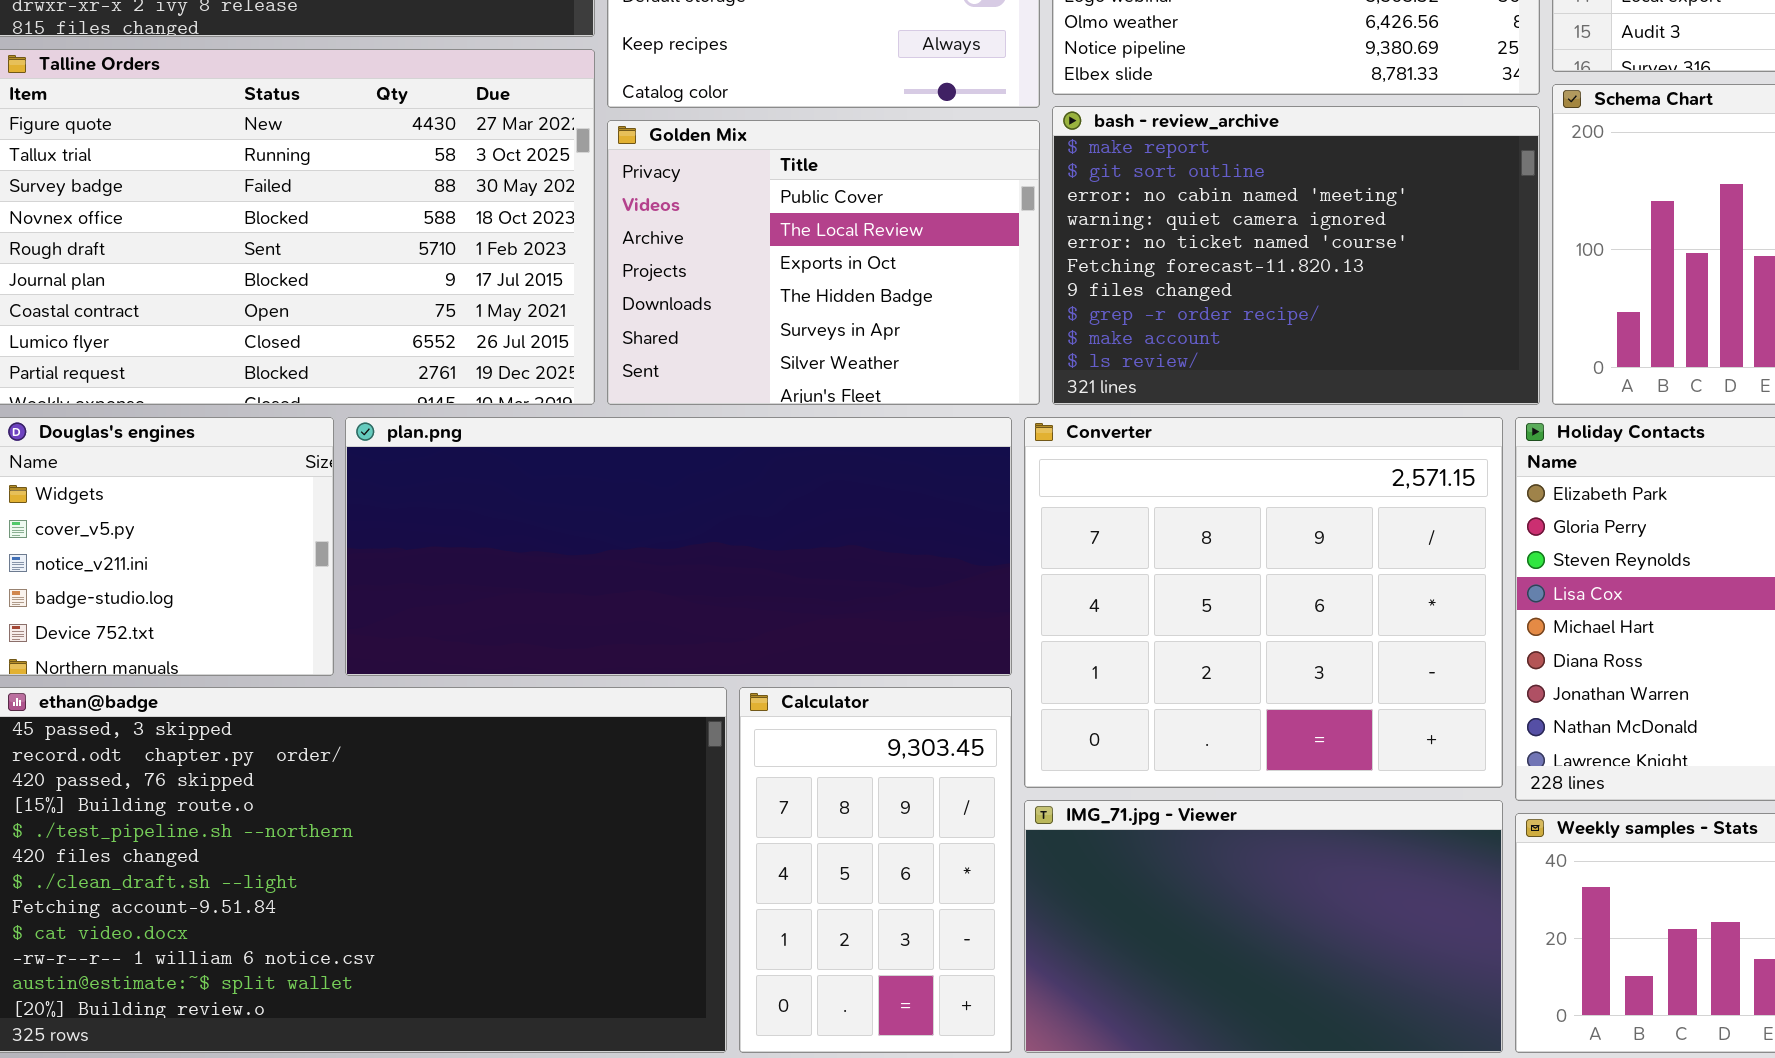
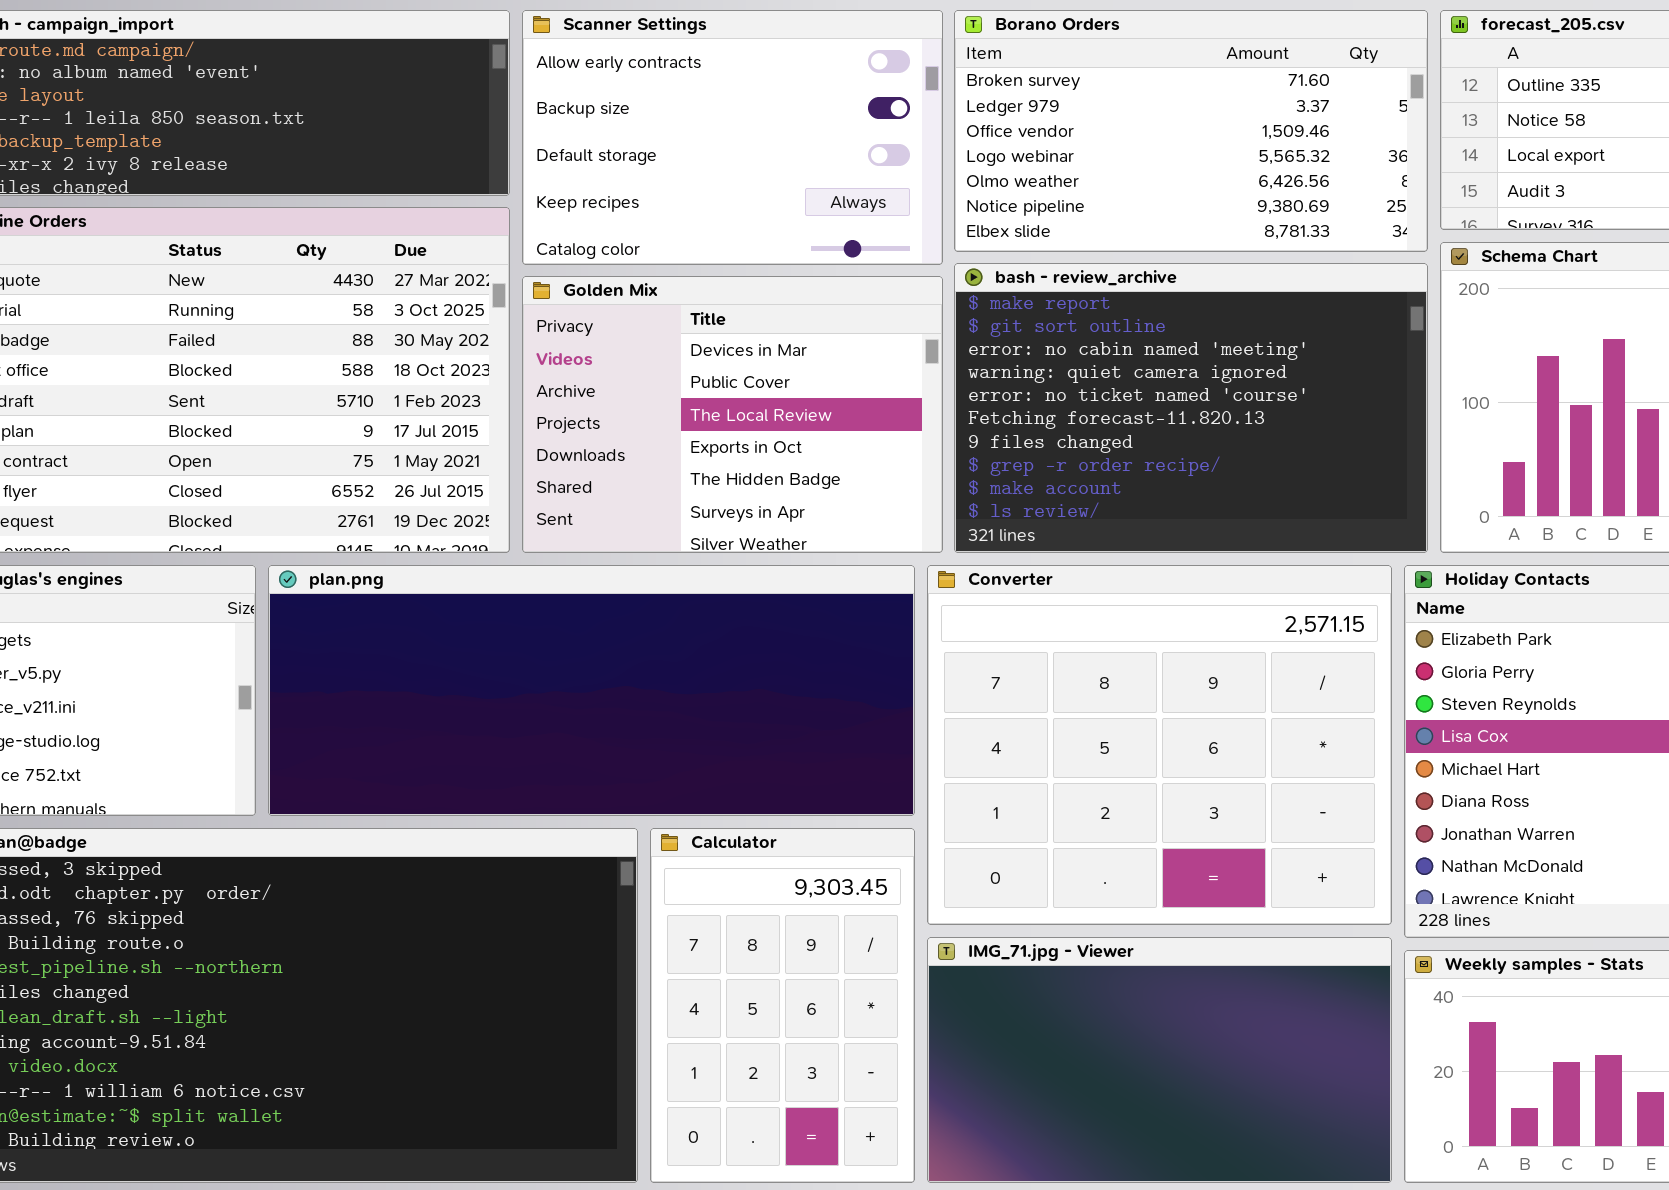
Golden Mix: [607,120,1040,405] -> [522,276,943,553], scrolled up 1 row

